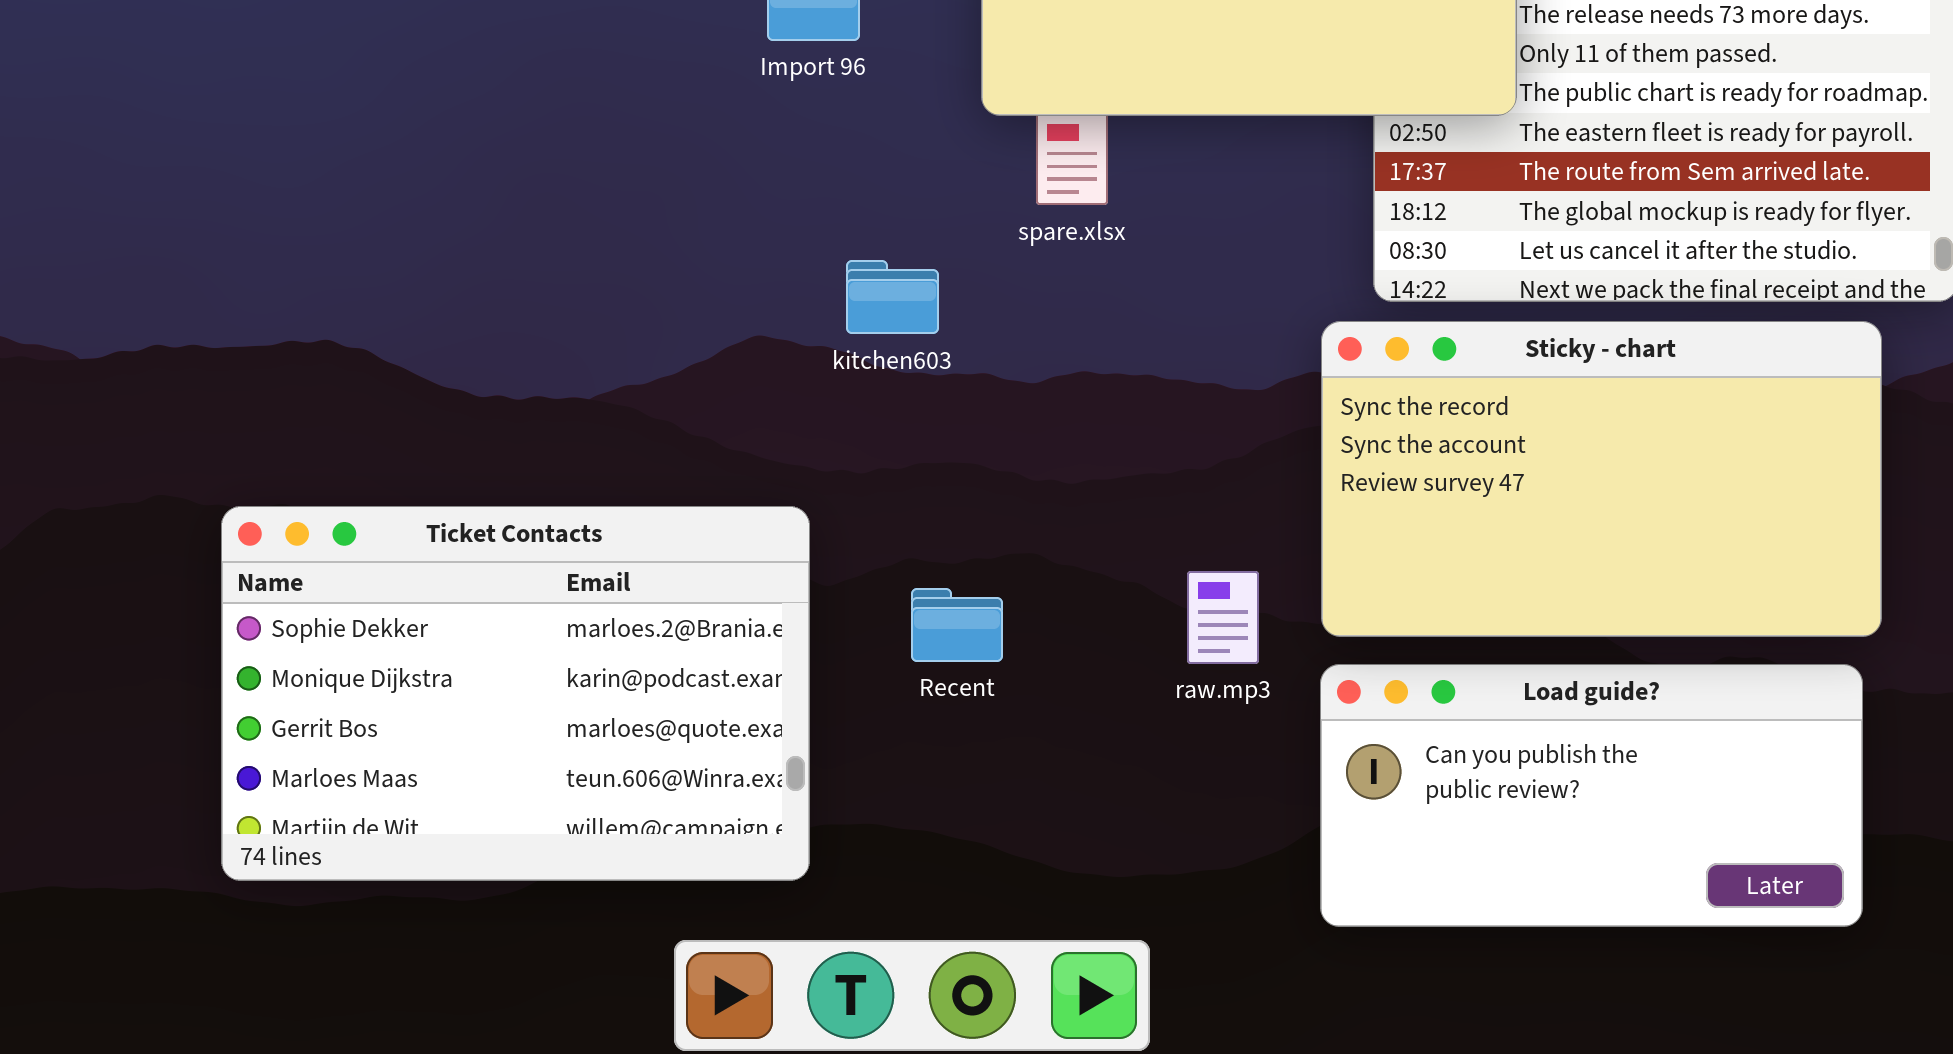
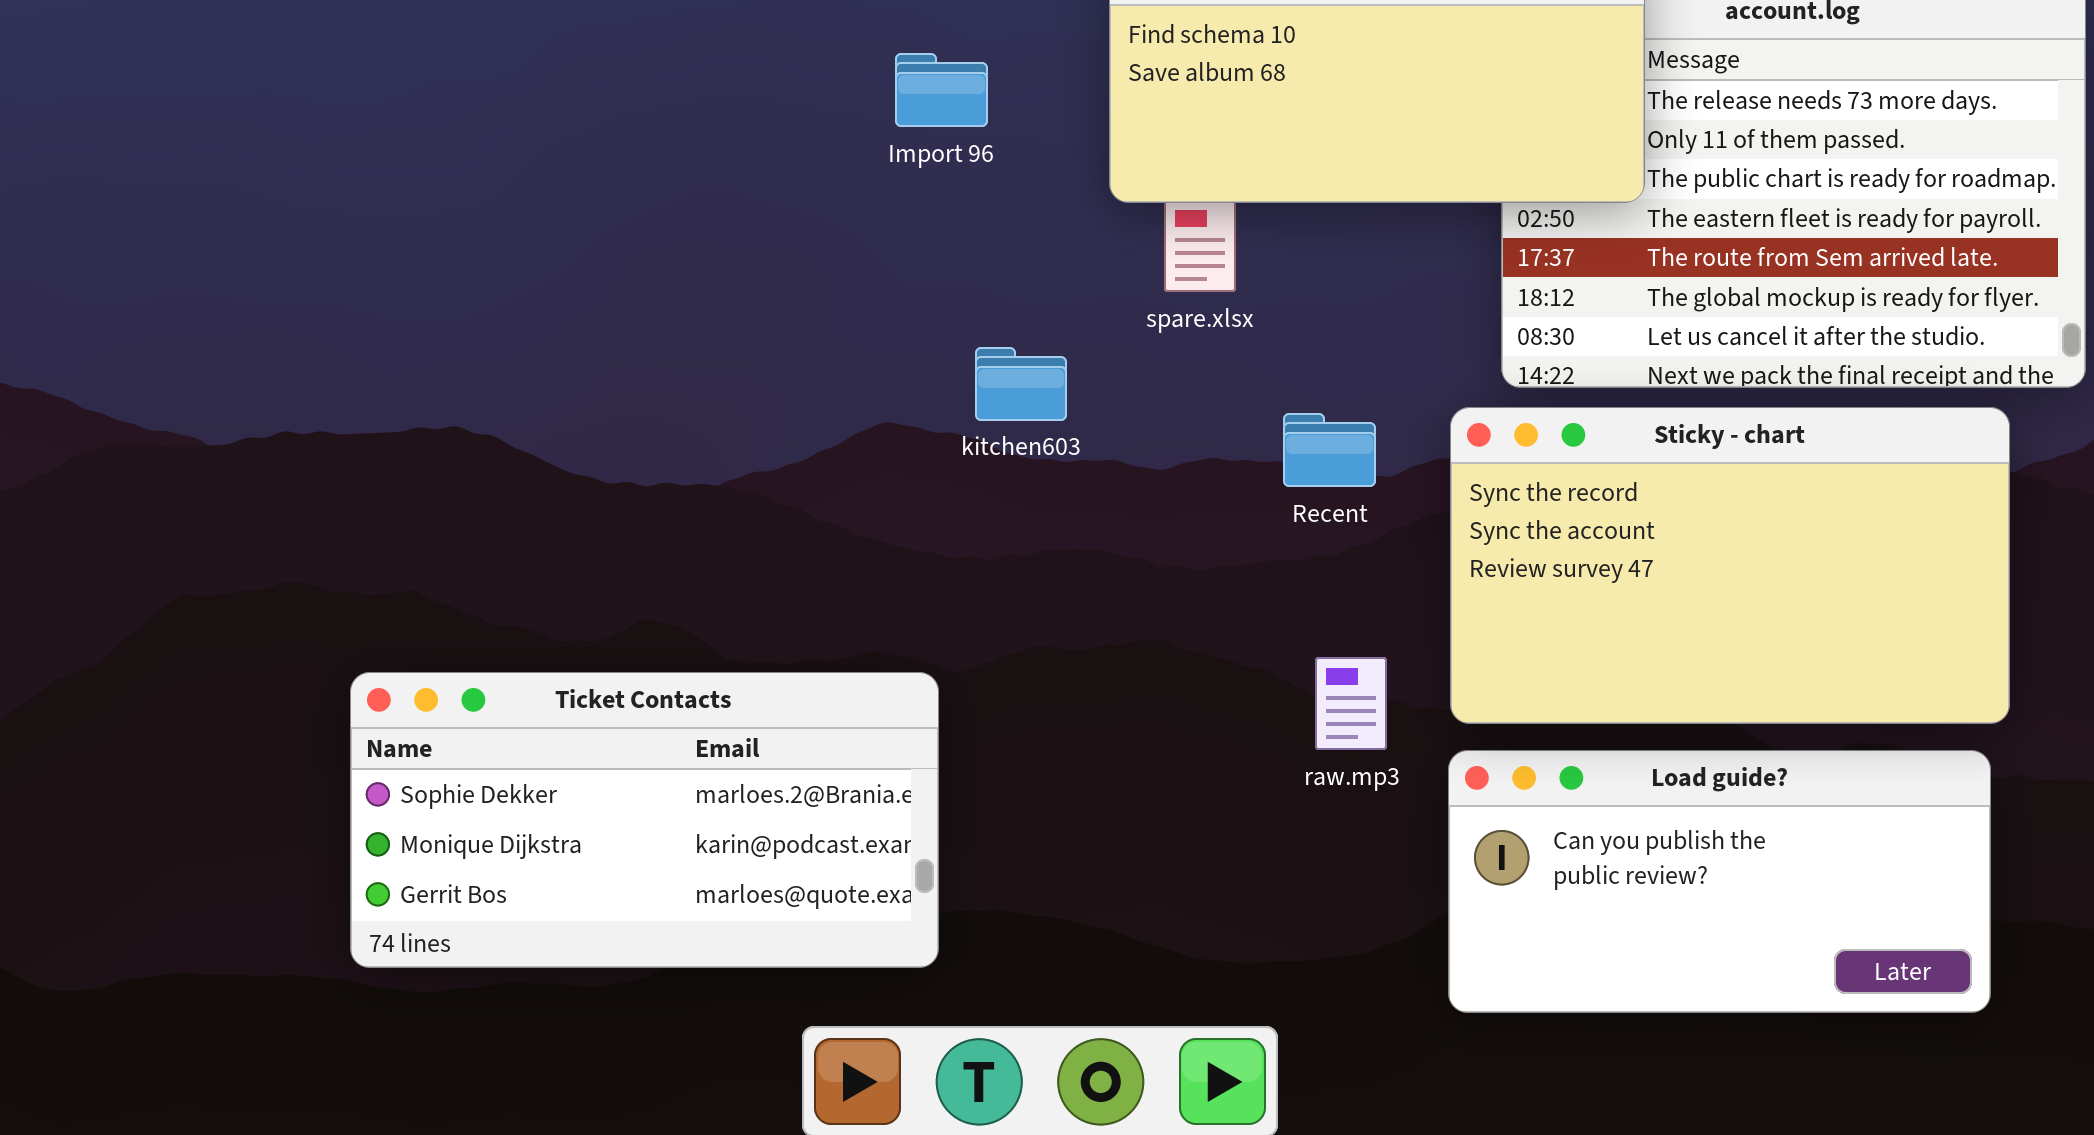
Ticket Contacts: [221,506,810,881] -> [350,672,939,968], resized
Recent: [911,588,1003,662] -> [1283,413,1376,487], moved

